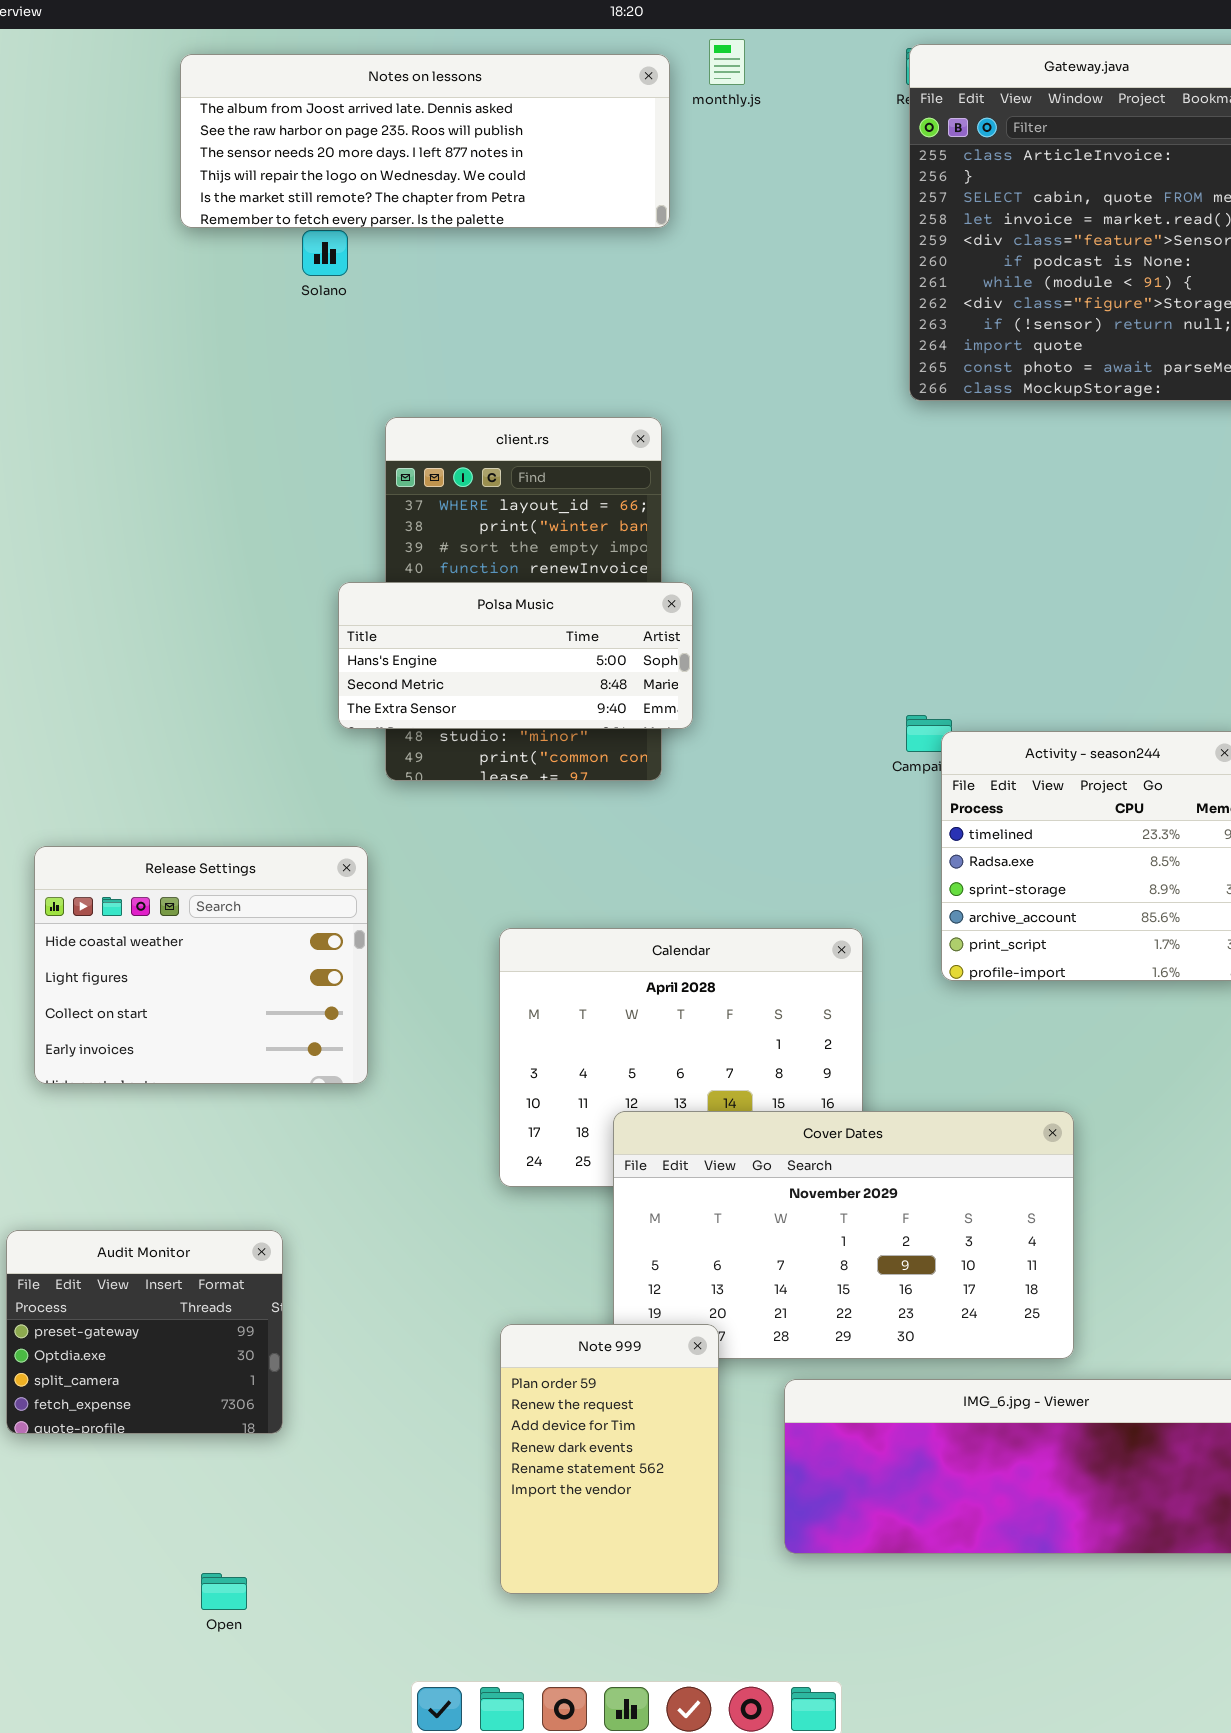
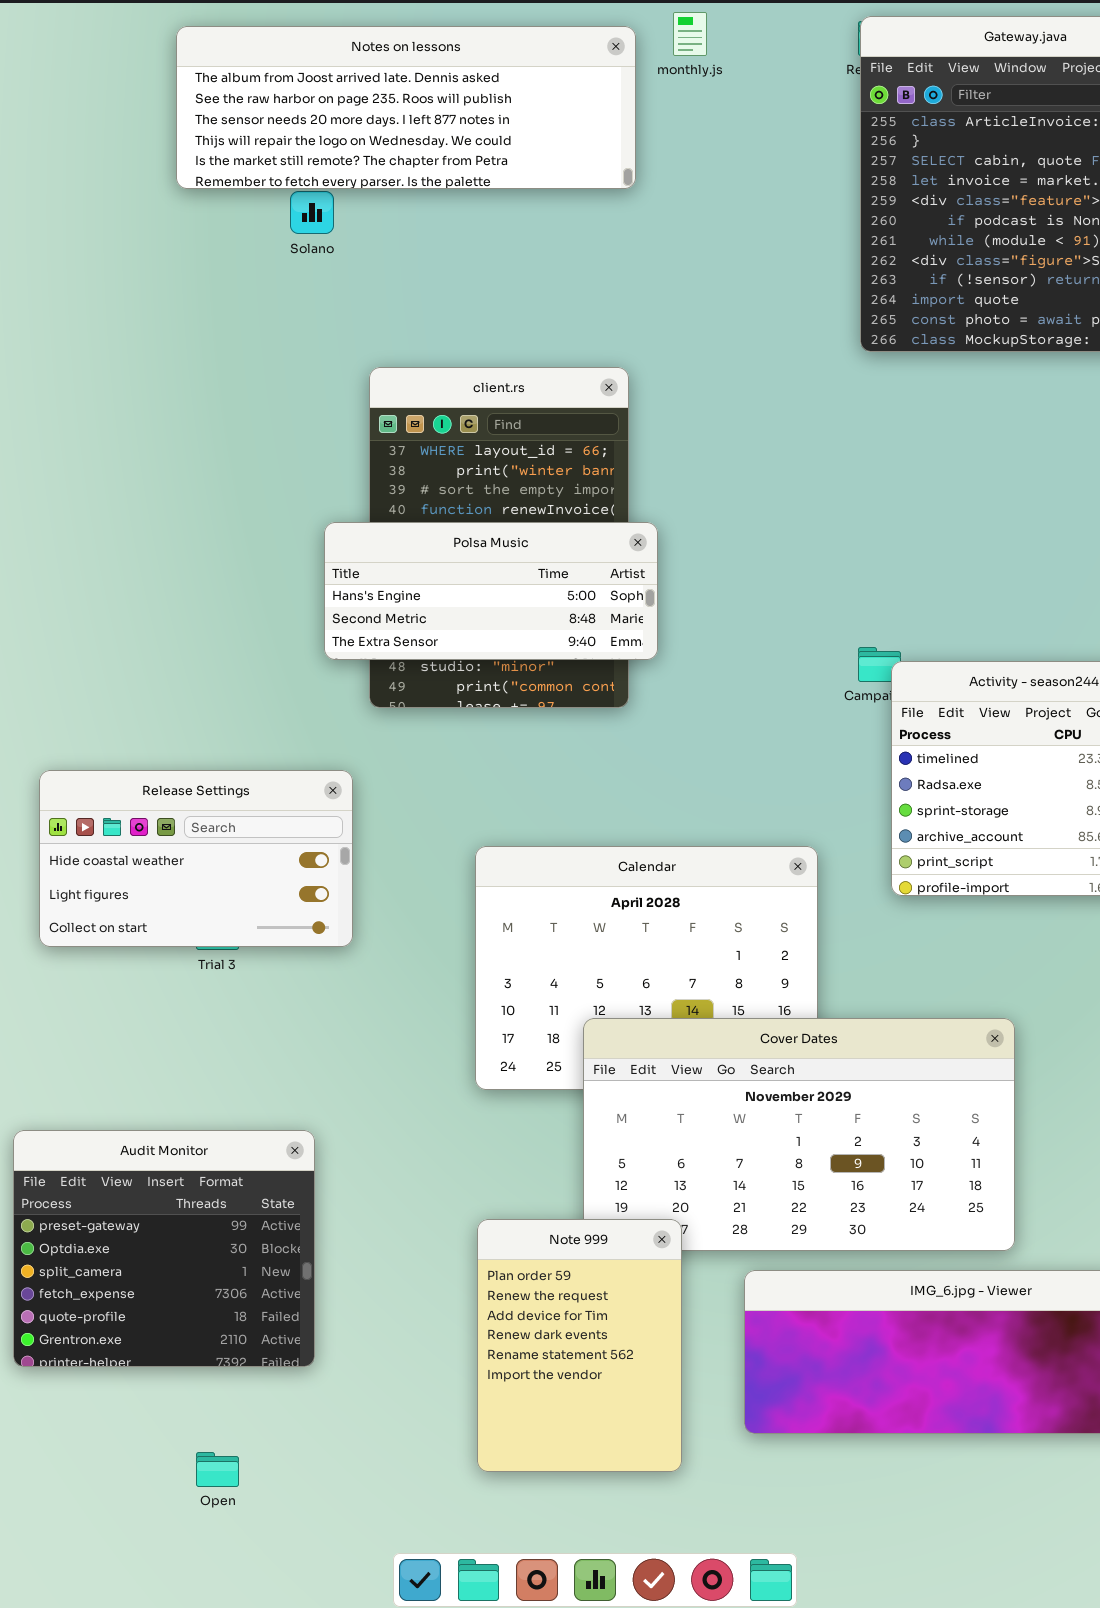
Release Settings: [34,846,368,1084] -> [39,770,353,947], resized
Audit Monitor: [6,1230,283,1434] -> [13,1130,315,1367], resized

